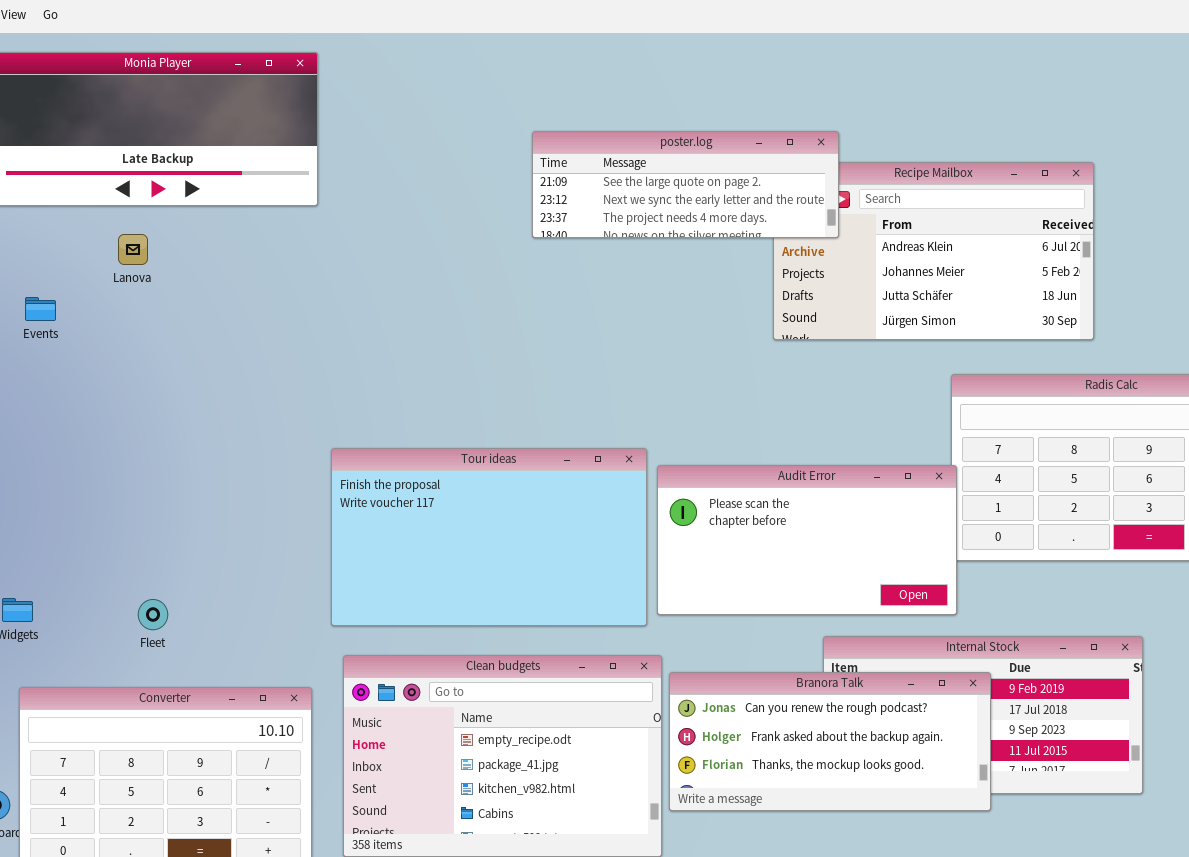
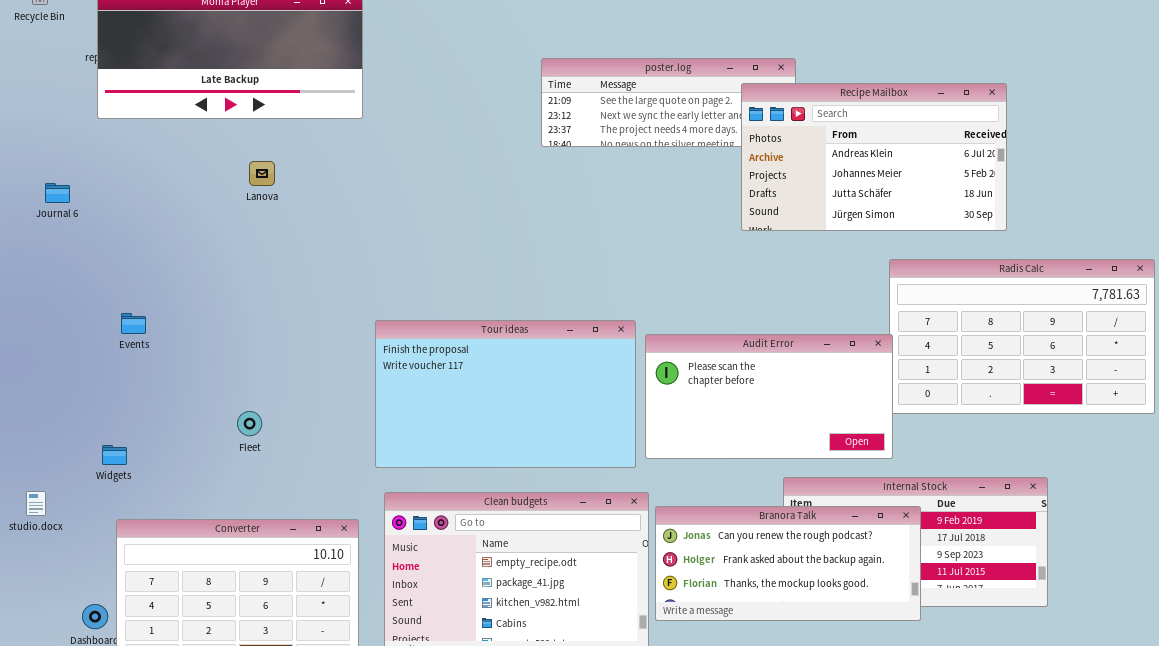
Recipe Mailbox: [773,162,1094,340] -> [741,83,1007,231], raised
Lanova: [118,234,148,265] -> [249,161,275,186], moved
Events: [25,297,56,321] -> [121,313,146,334], moved
Fleet: [138,599,168,630] -> [237,411,262,436], moved

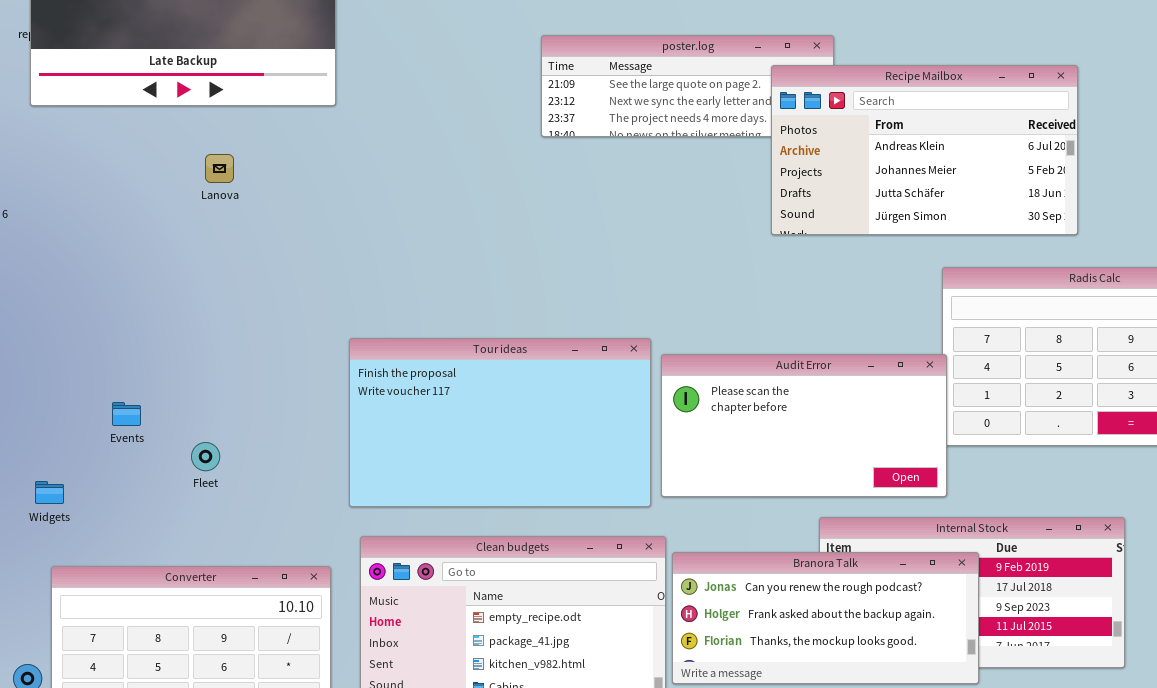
Events: [121,313,146,334] -> [112,402,141,426], moved

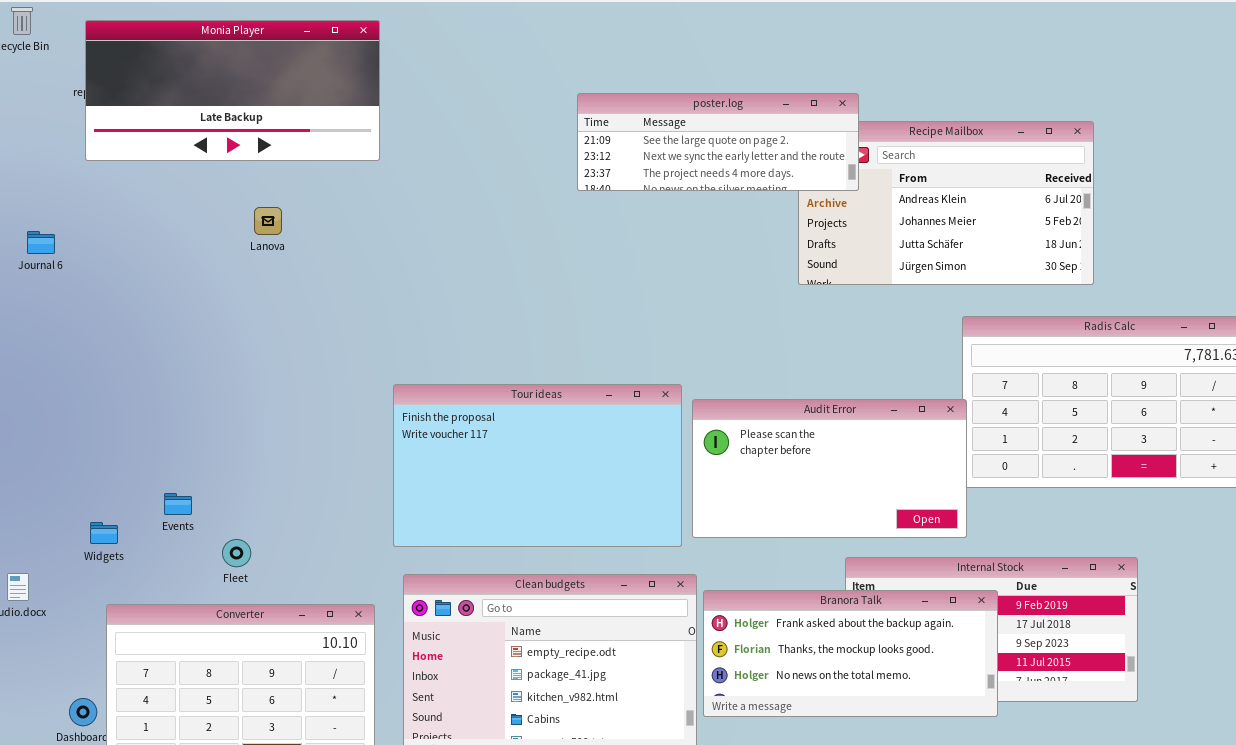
poster.log: [541,35,834,137] -> [577,93,859,191], raised
Events: [112,402,141,426] -> [164,493,192,515], moved
Fleet: [191,442,220,471] -> [222,539,251,567], moved
Branora Talk: [672,552,979,684] -> [703,590,998,717], scrolled down 1 row

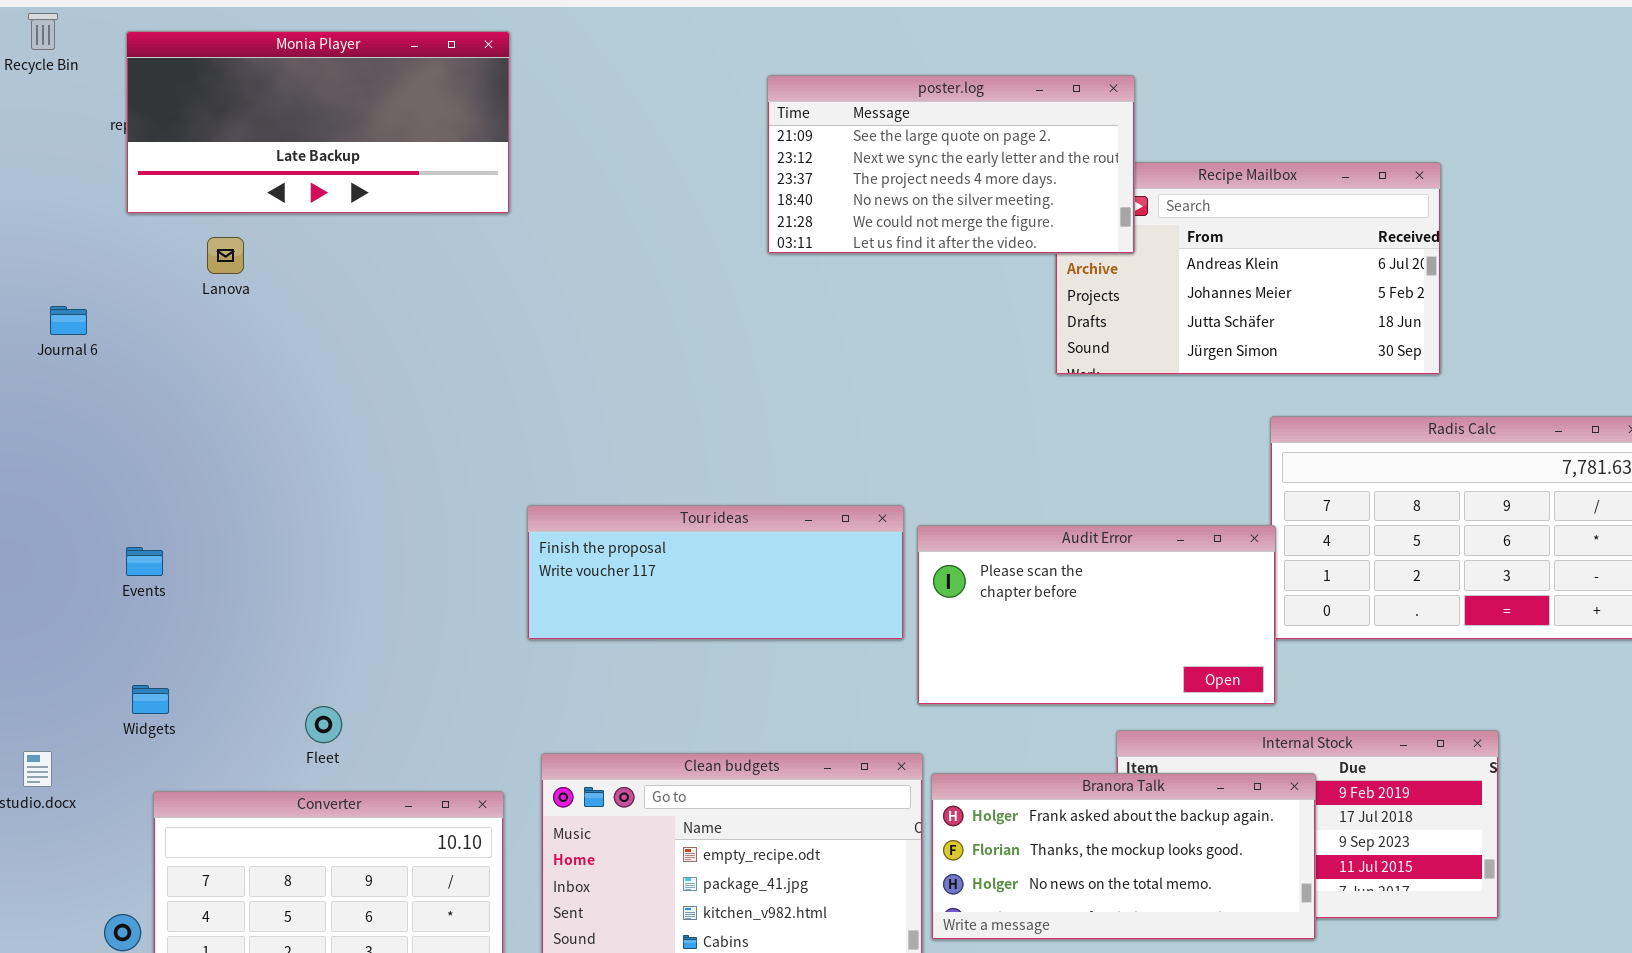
poster.log: [577,93,859,191] -> [767,75,1135,254], resized
Lanova: [254,207,282,235] -> [207,237,244,274], moved
Tour ideas: [393,384,682,547] -> [527,505,904,640], resized
Events: [164,493,192,515] -> [126,547,163,576], moved

